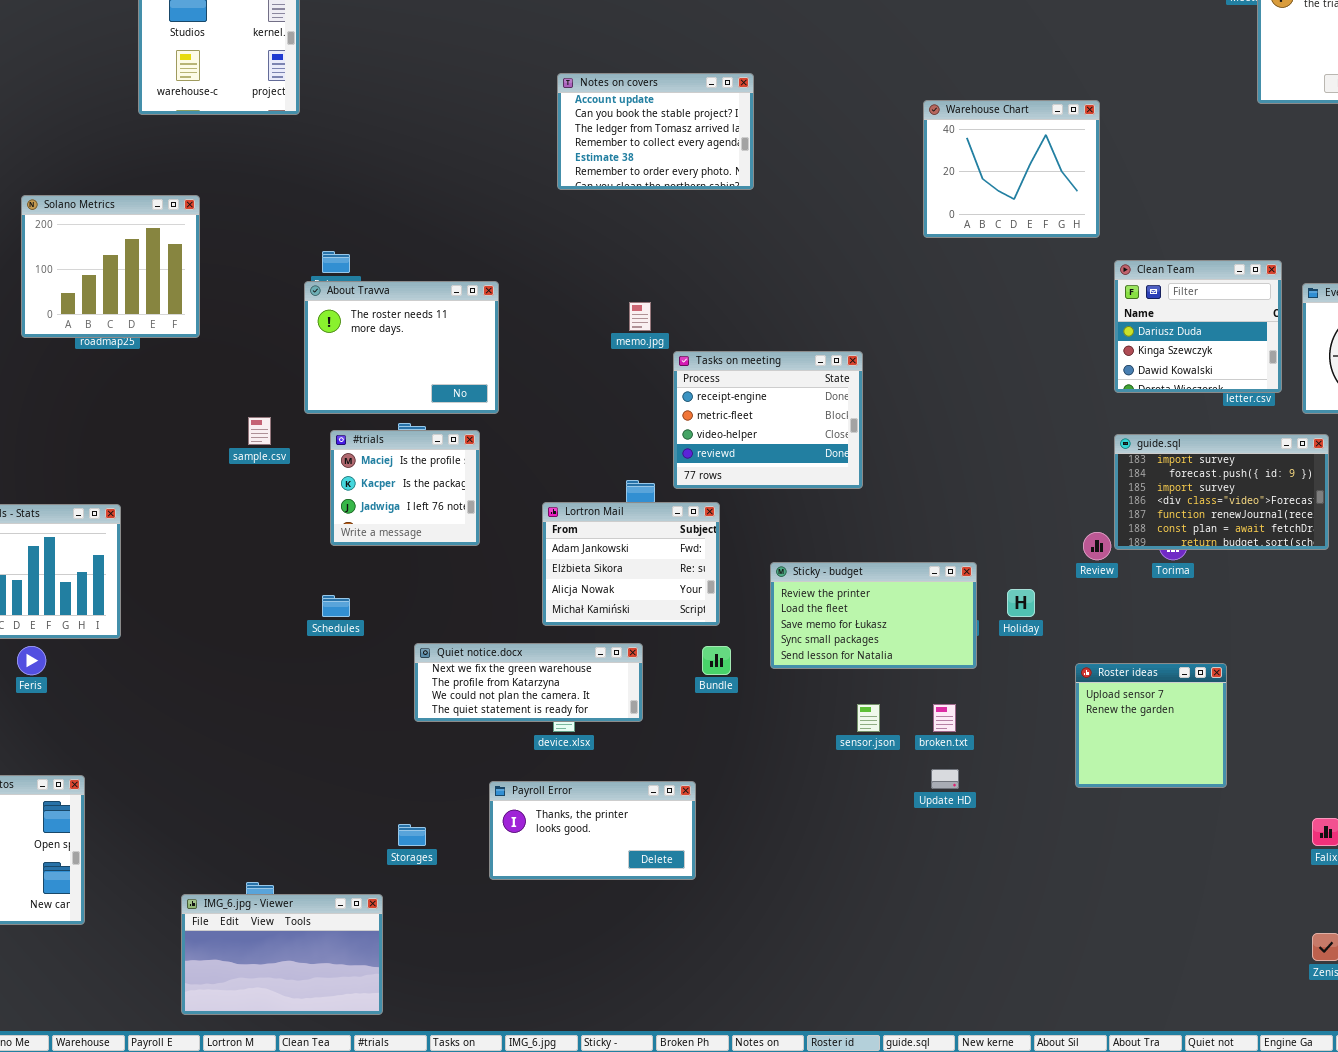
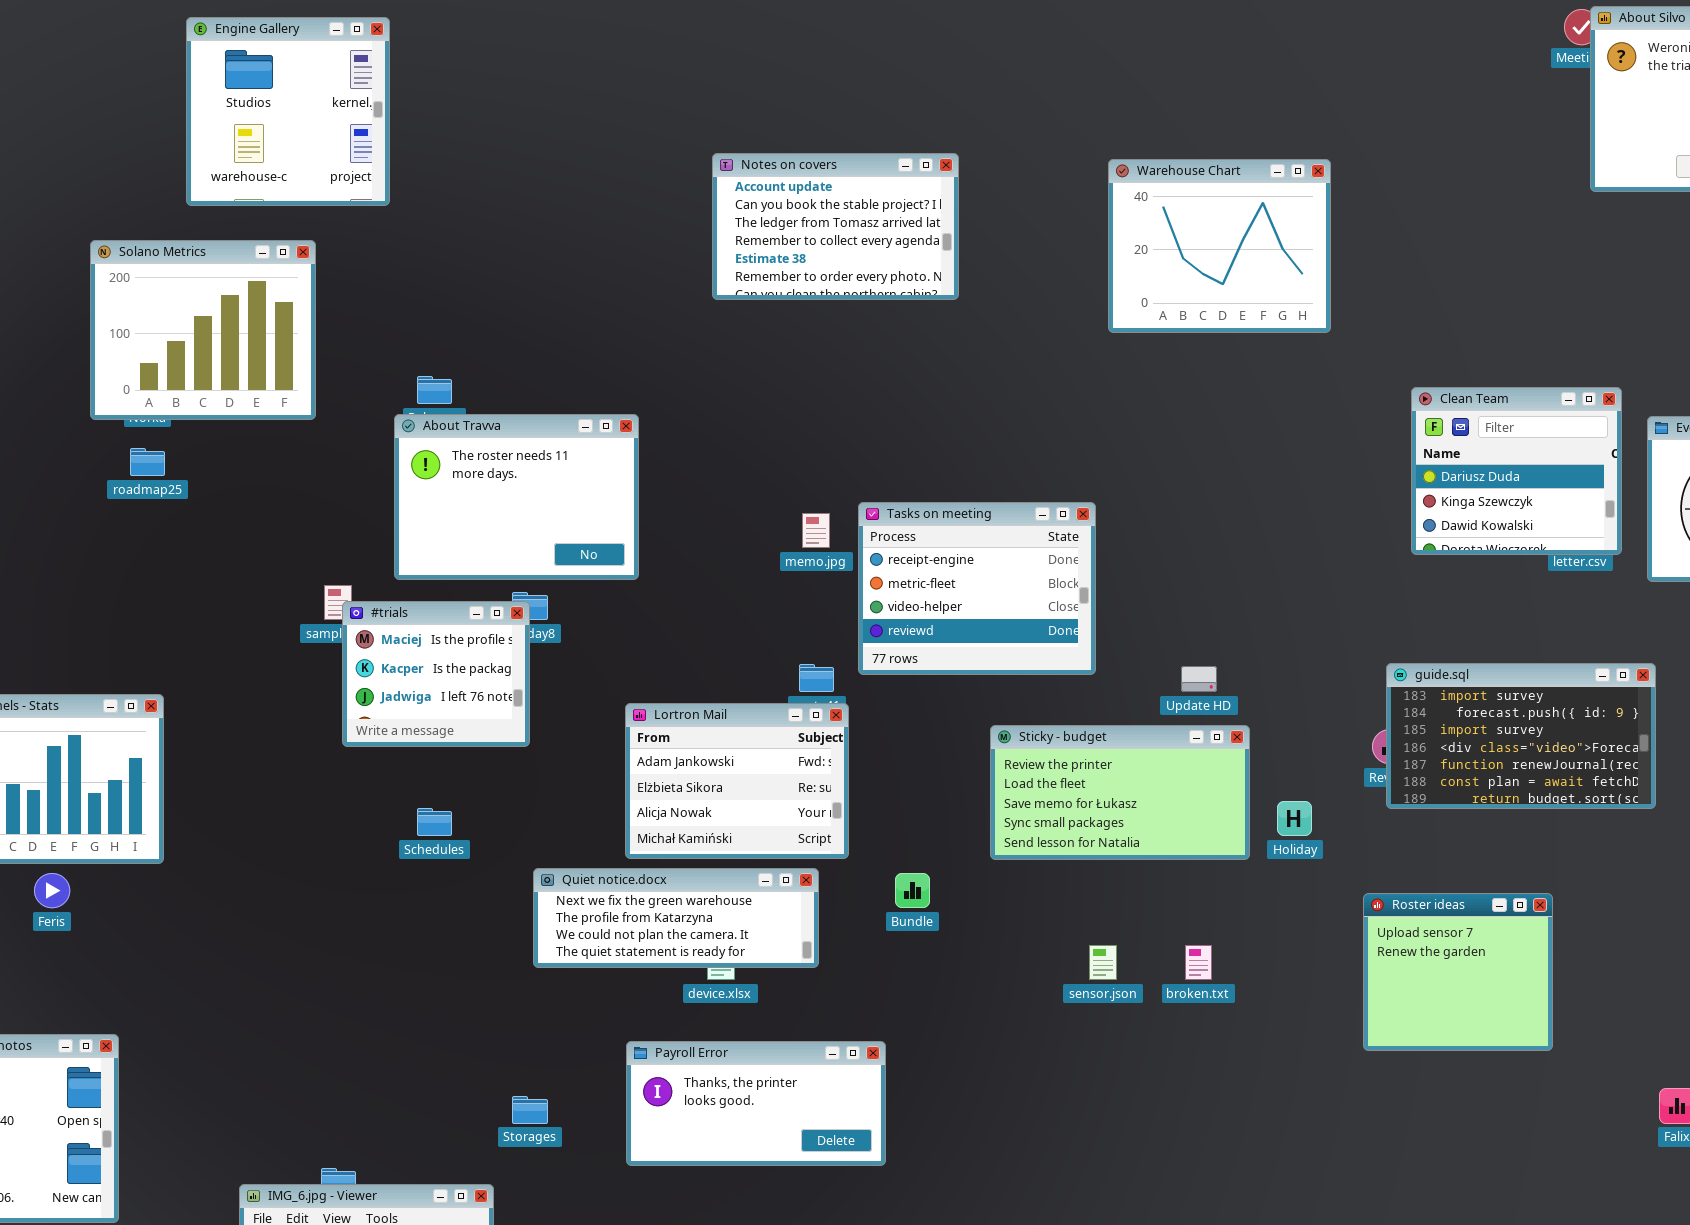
Warehouse Chart: [923,100,1100,238] -> [1108,159,1331,333], moved
Solano Metrics: [21,195,200,338] -> [90,240,316,420], moved
memo.jpg: [629,302,651,331] -> [802,513,830,548], moved
#trials: [330,430,480,546] -> [342,601,530,747], moved
guide.sql: [1114,434,1329,550] -> [1386,663,1656,809], moved
Lortron Mail: [542,502,720,626] -> [625,703,849,859], moved
Sticky - budget: [770,562,977,669] -> [990,725,1250,860], moved
Update HD: [931,769,959,789] -> [1181,666,1217,692], moved

